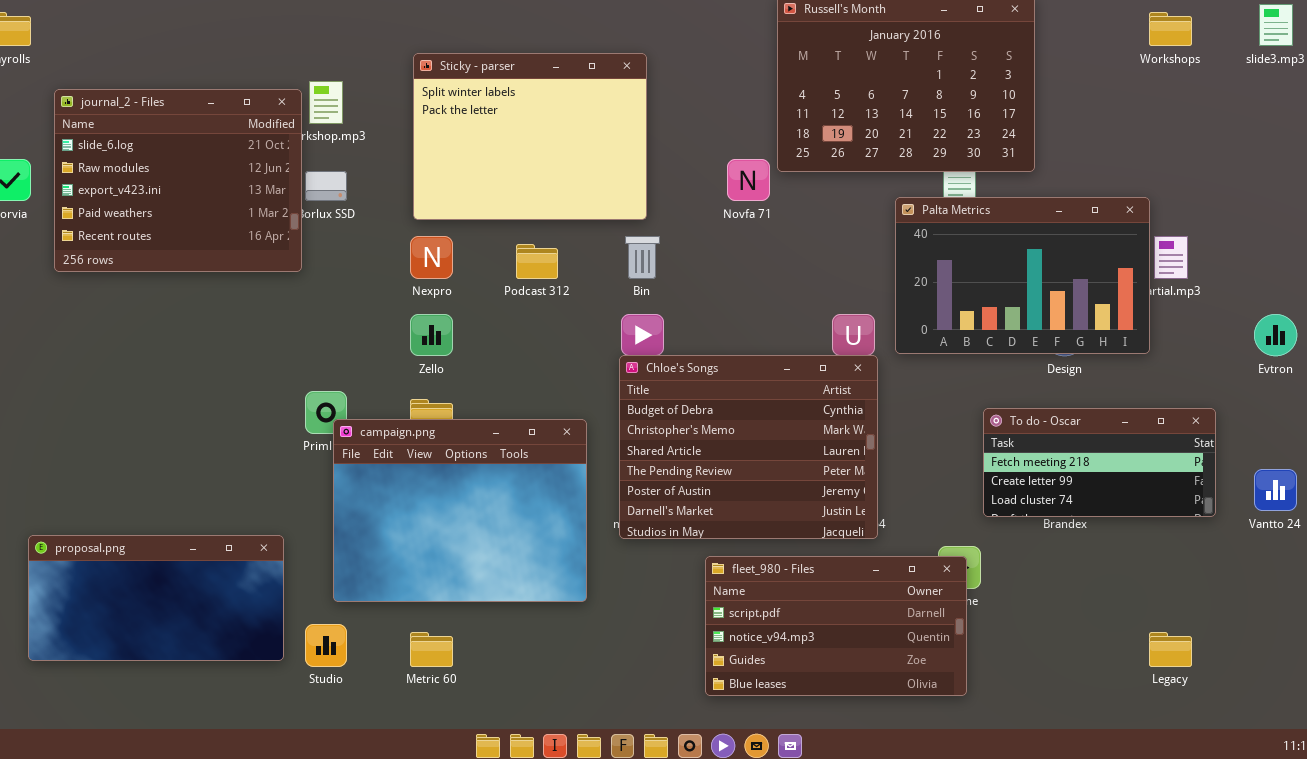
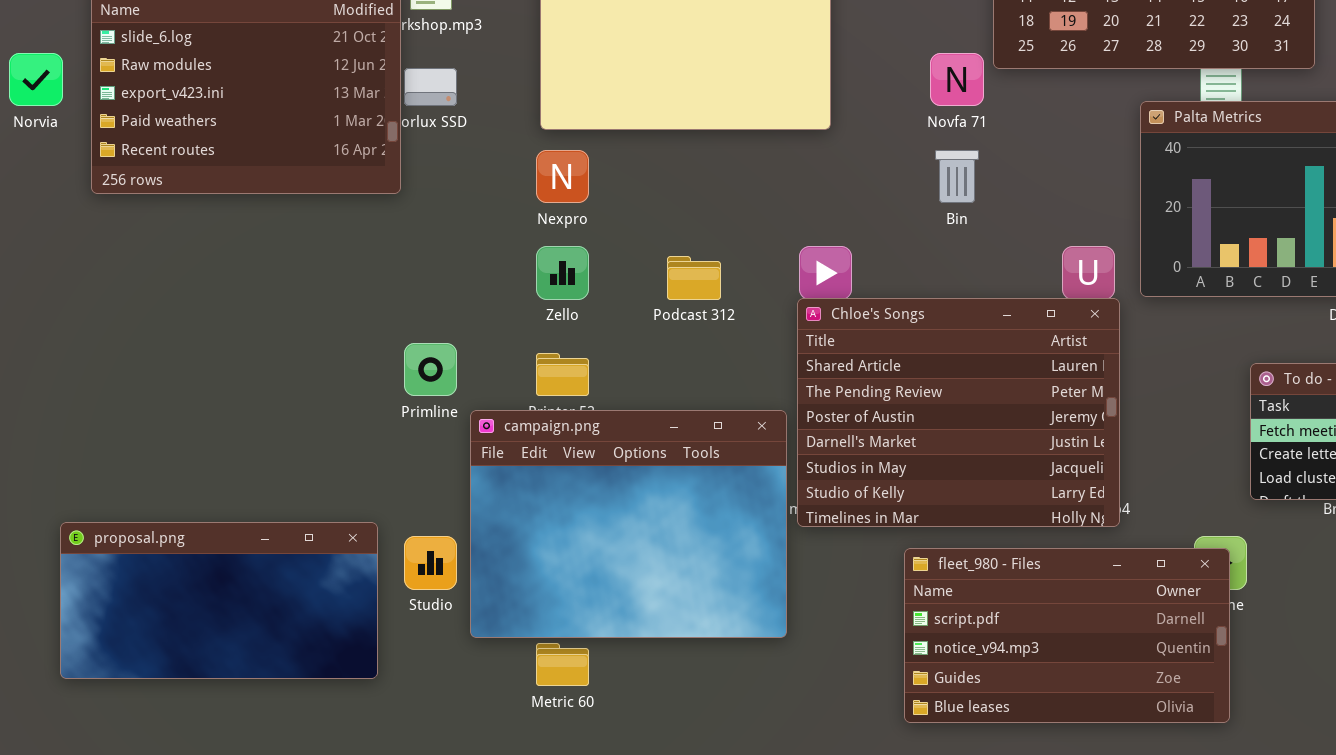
Bin: [625,236,660,279] -> [935,150,979,203], moved
Podcast 312: [516,244,558,279] -> [667,256,721,300], moved
Chloe's Songs: [619,355,878,539] -> [797,298,1120,527], scrolled down 2 rows
campaign.png: [333,419,587,602] -> [470,410,787,638], moved
Studio: [305,624,347,667] -> [404,536,457,590], moved

